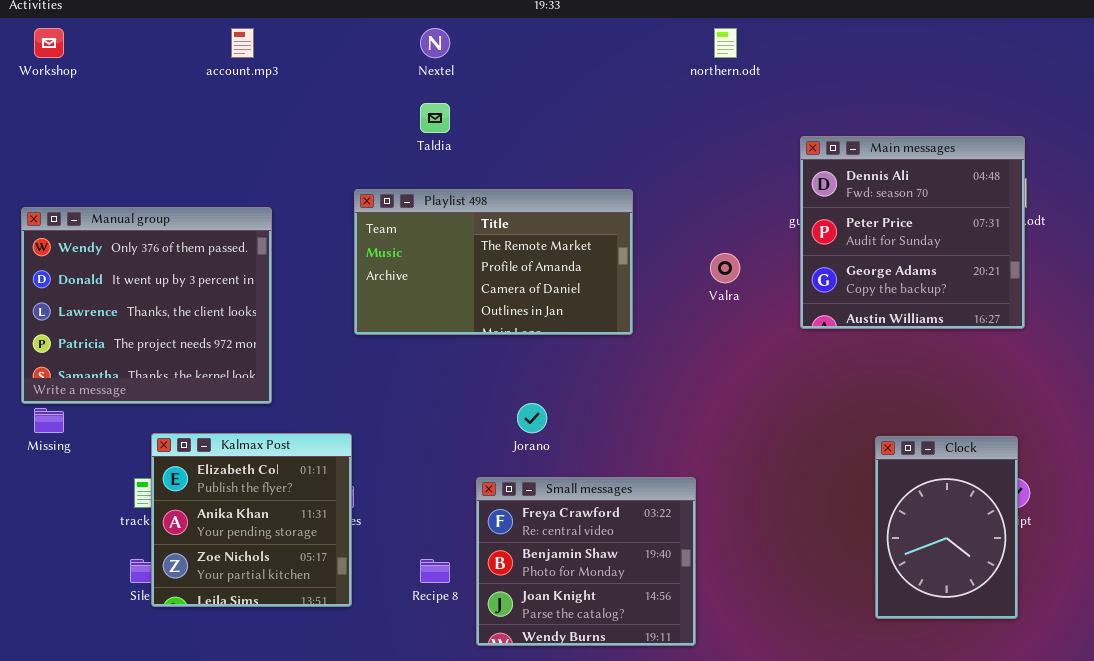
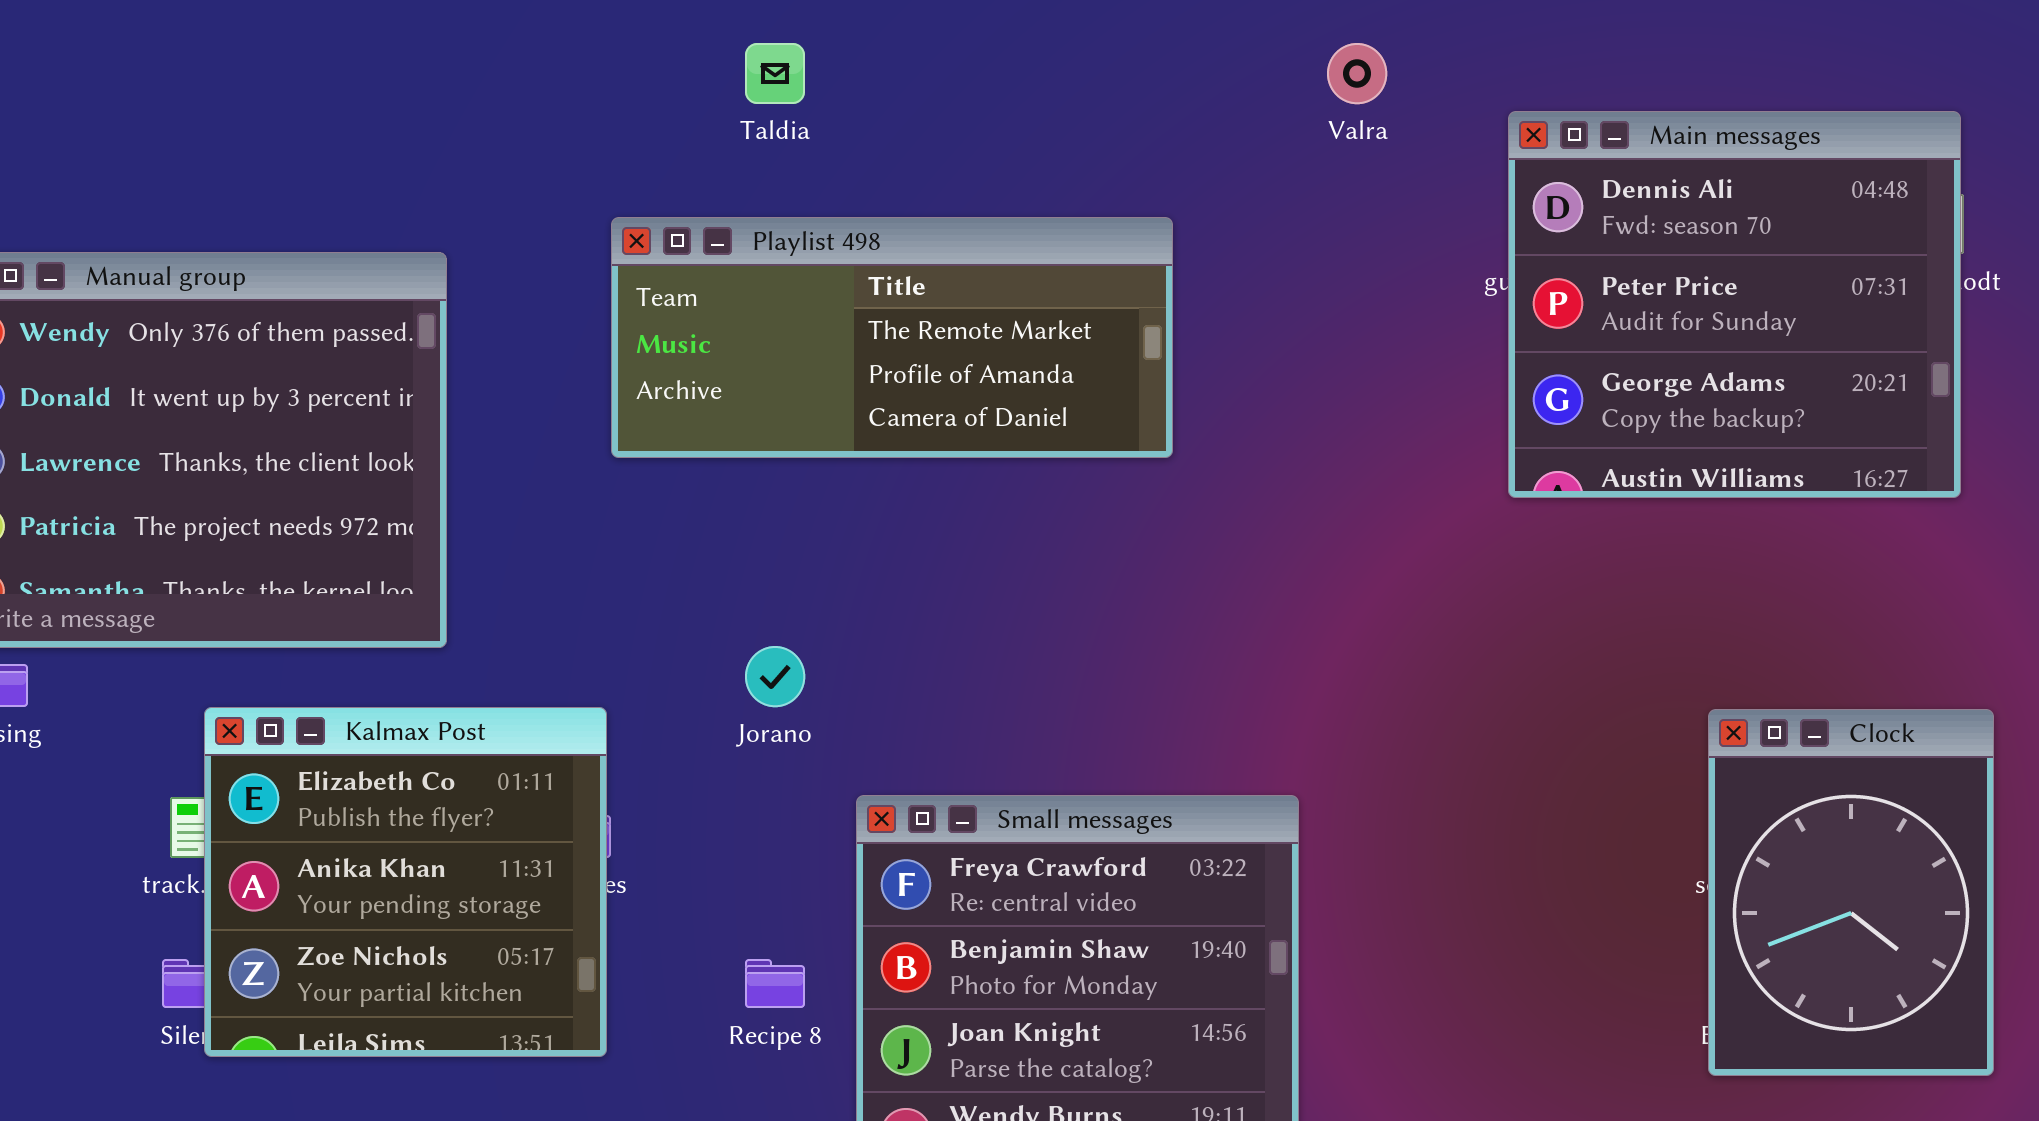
Playlist 498: [354,189,633,335] -> [611,217,1173,458], resized
Valra: [710,253,740,283] -> [1327,43,1387,104], moved
Jorano: [517,403,547,433] -> [745,646,805,707], moved
Clock: [875,436,1018,619] -> [1708,709,1994,1076], moved

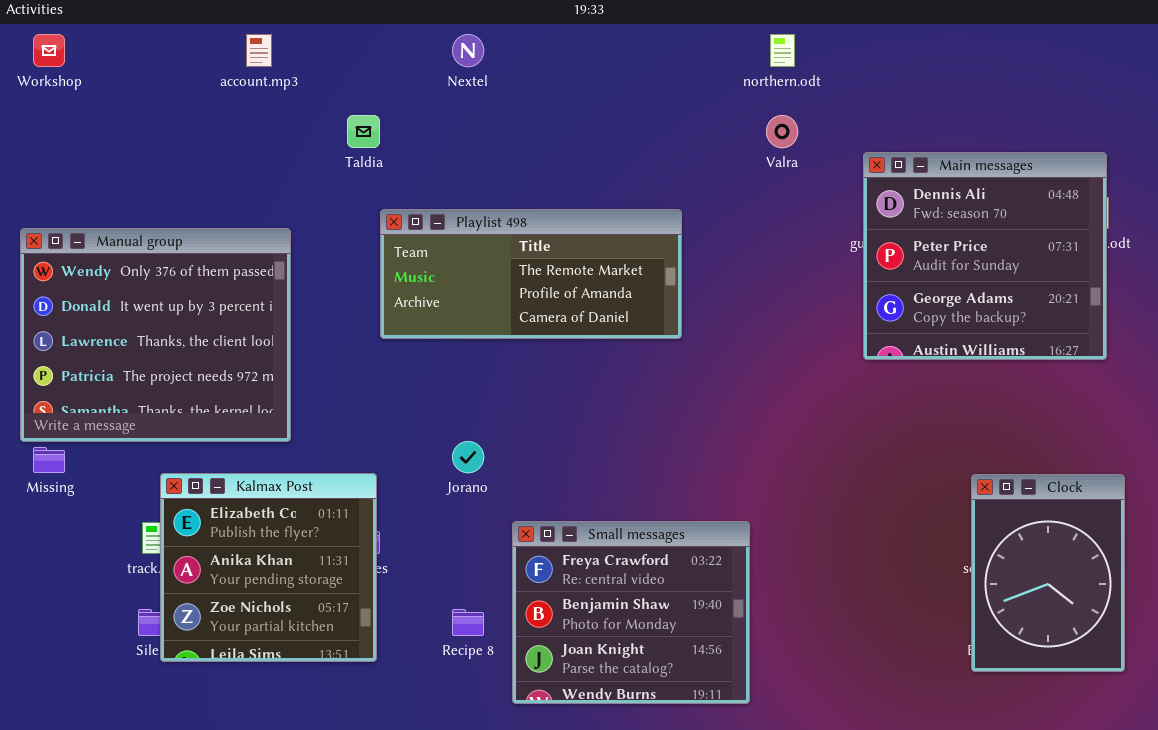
Taldia: [745,43,805,104] -> [347,115,380,148], moved

